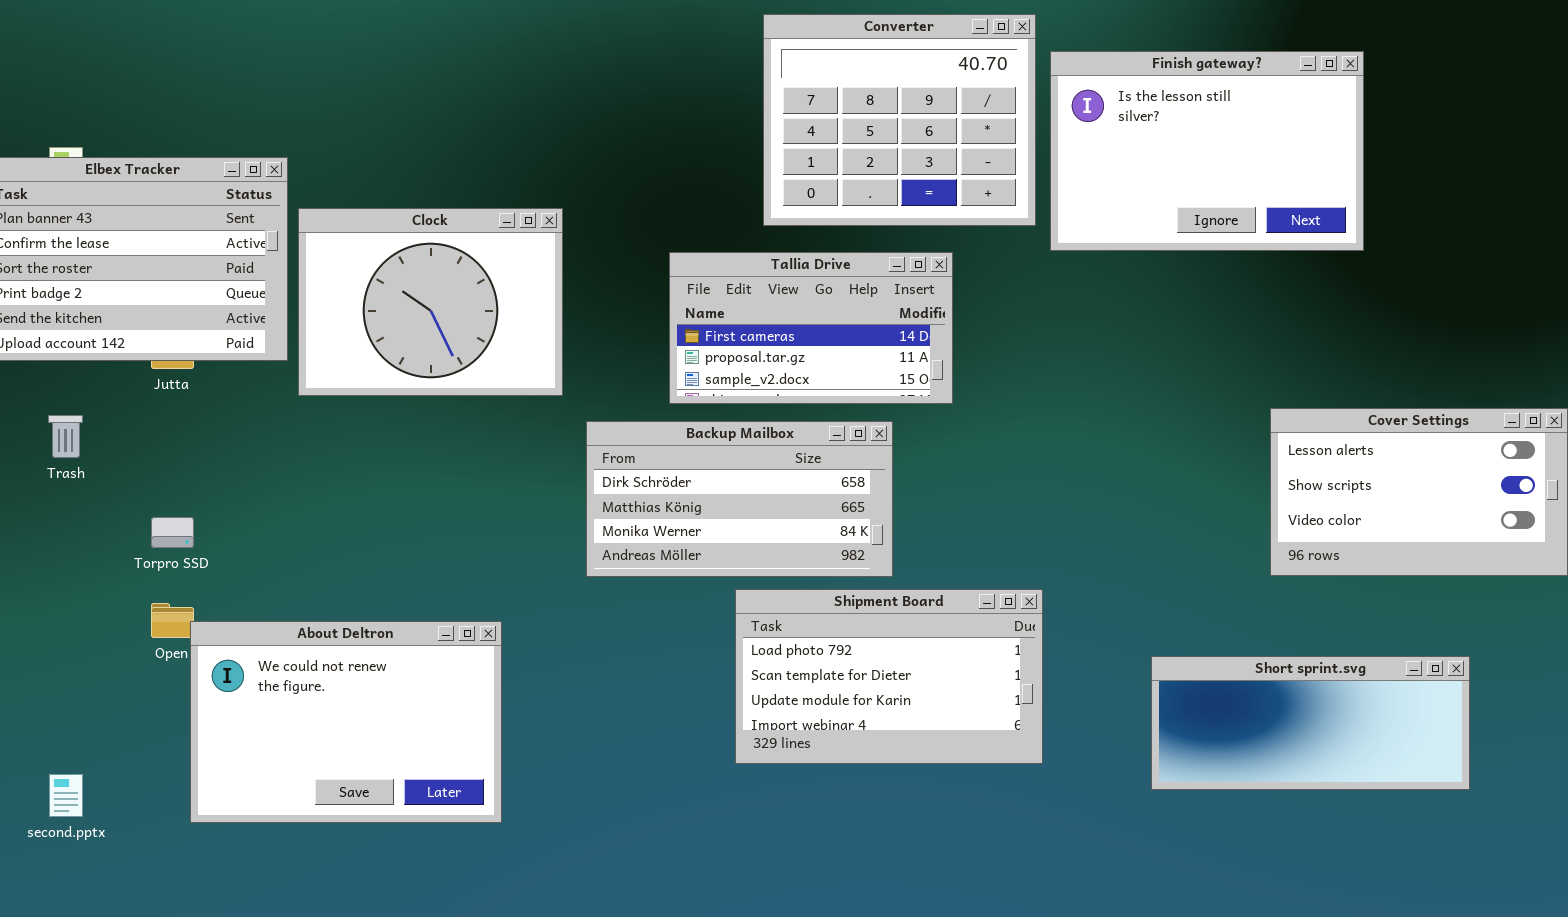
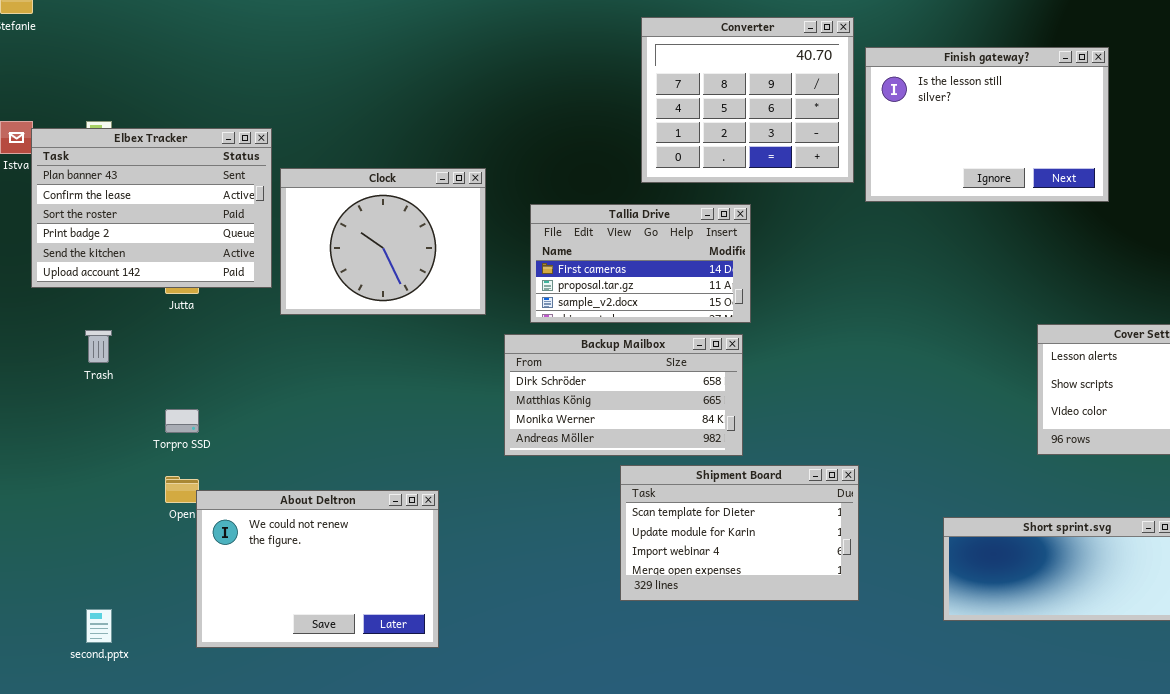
Tallia Drive: [669,252,953,404] -> [530,204,751,323], moved
Shipment Board: [735,589,1043,764] -> [620,465,859,601], scrolled down 1 row

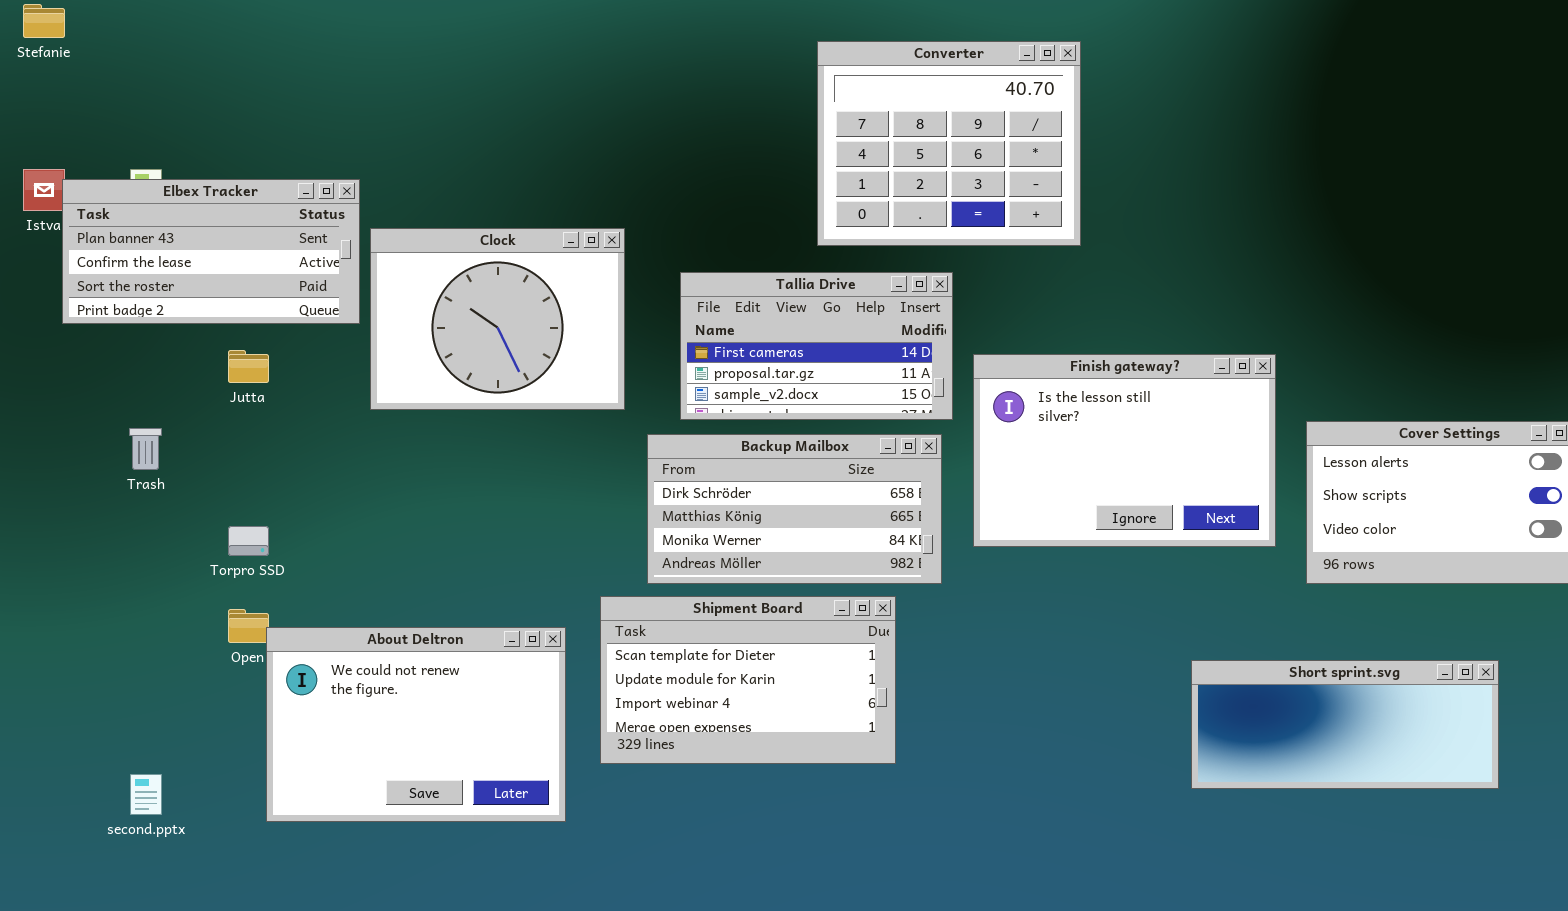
Finish gateway?: [865,47,1109,202] -> [973,354,1276,547], moved
Elbex Tracker: [31,128,272,288] -> [62,179,360,324], resized
Shipment Board: [620,465,859,601] -> [600,596,896,764], moved

